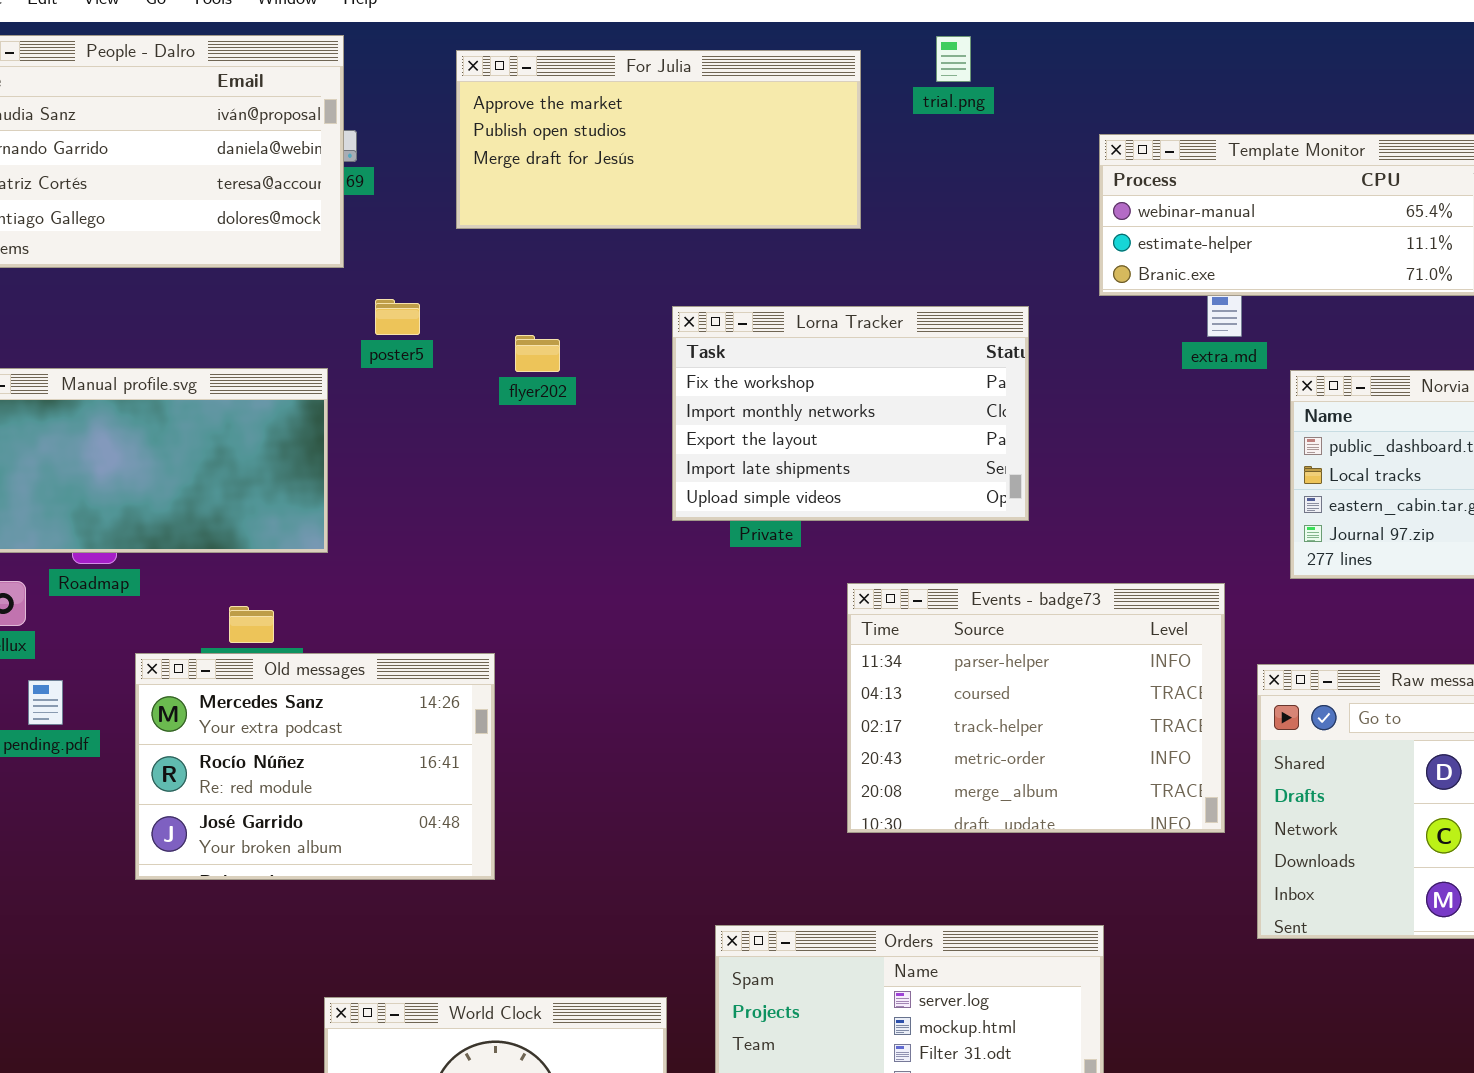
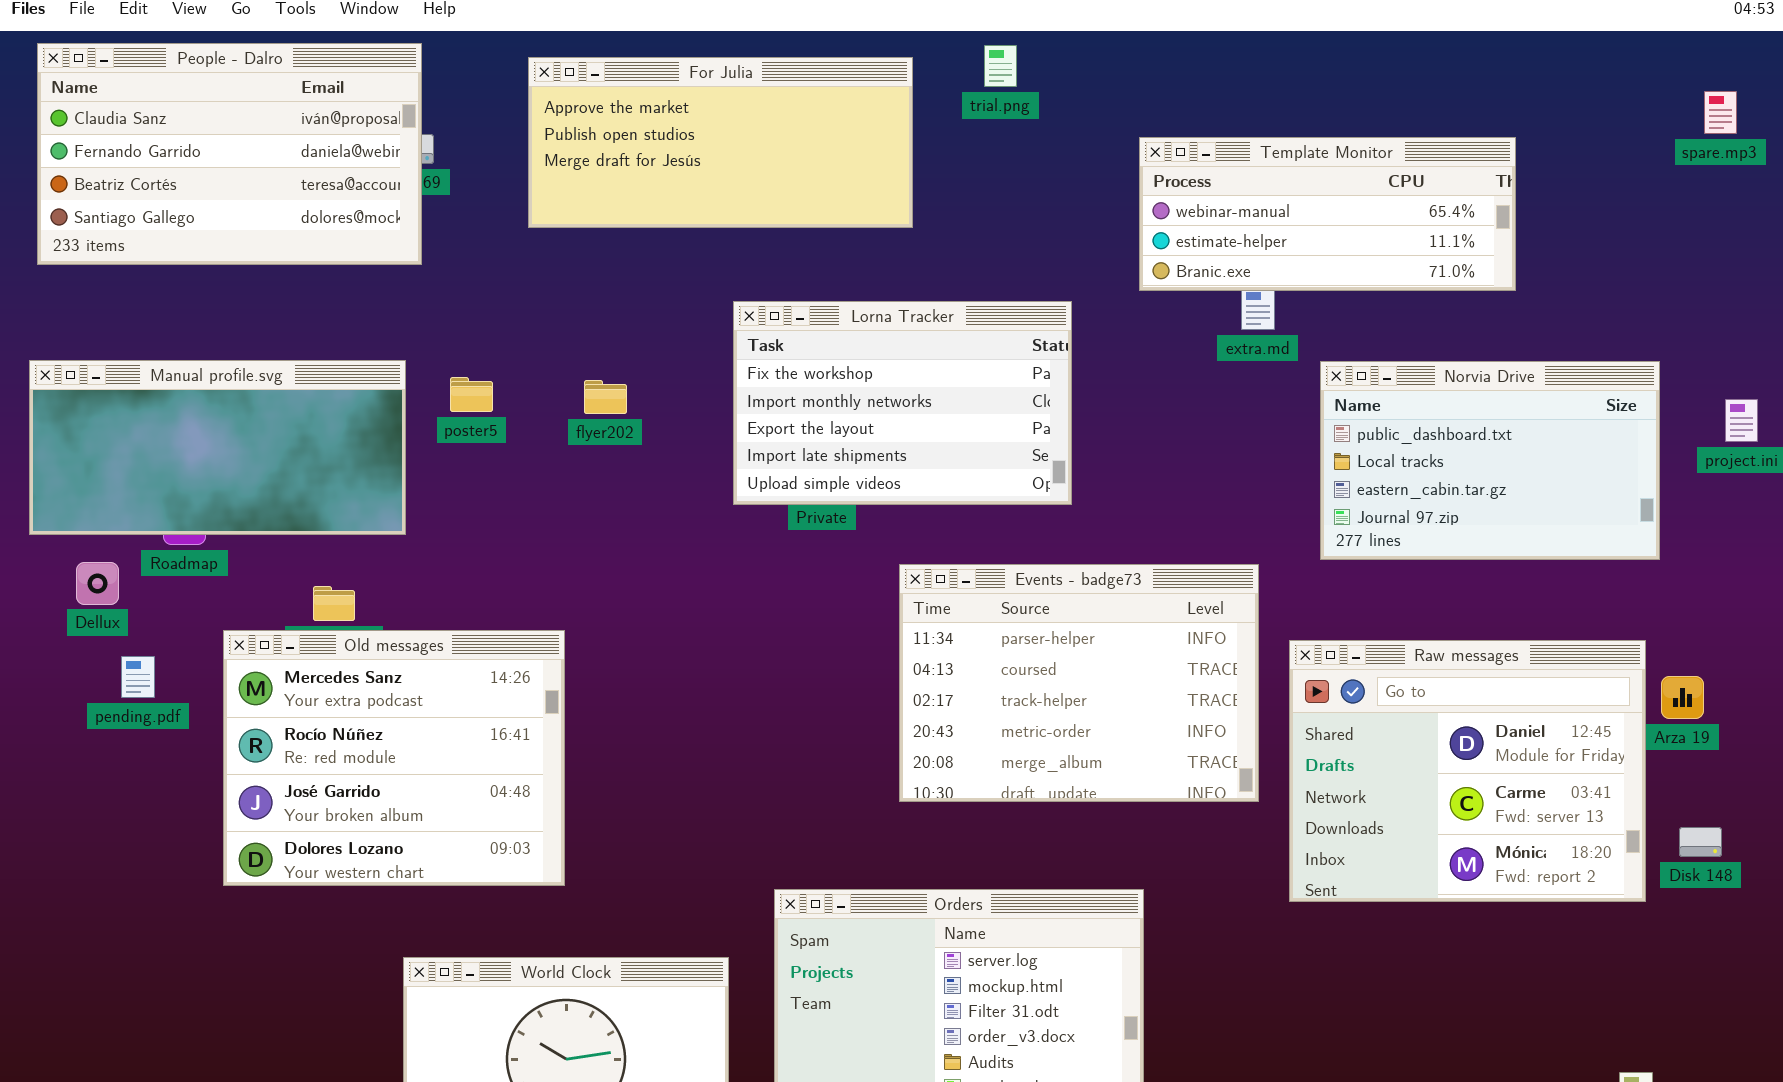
poster5: [375,299,420,335] -> [450,377,493,412], moved
flyer202: [515,335,560,372] -> [584,380,627,414], moved
Old messages: [135,653,495,880] -> [223,630,565,886], resized

